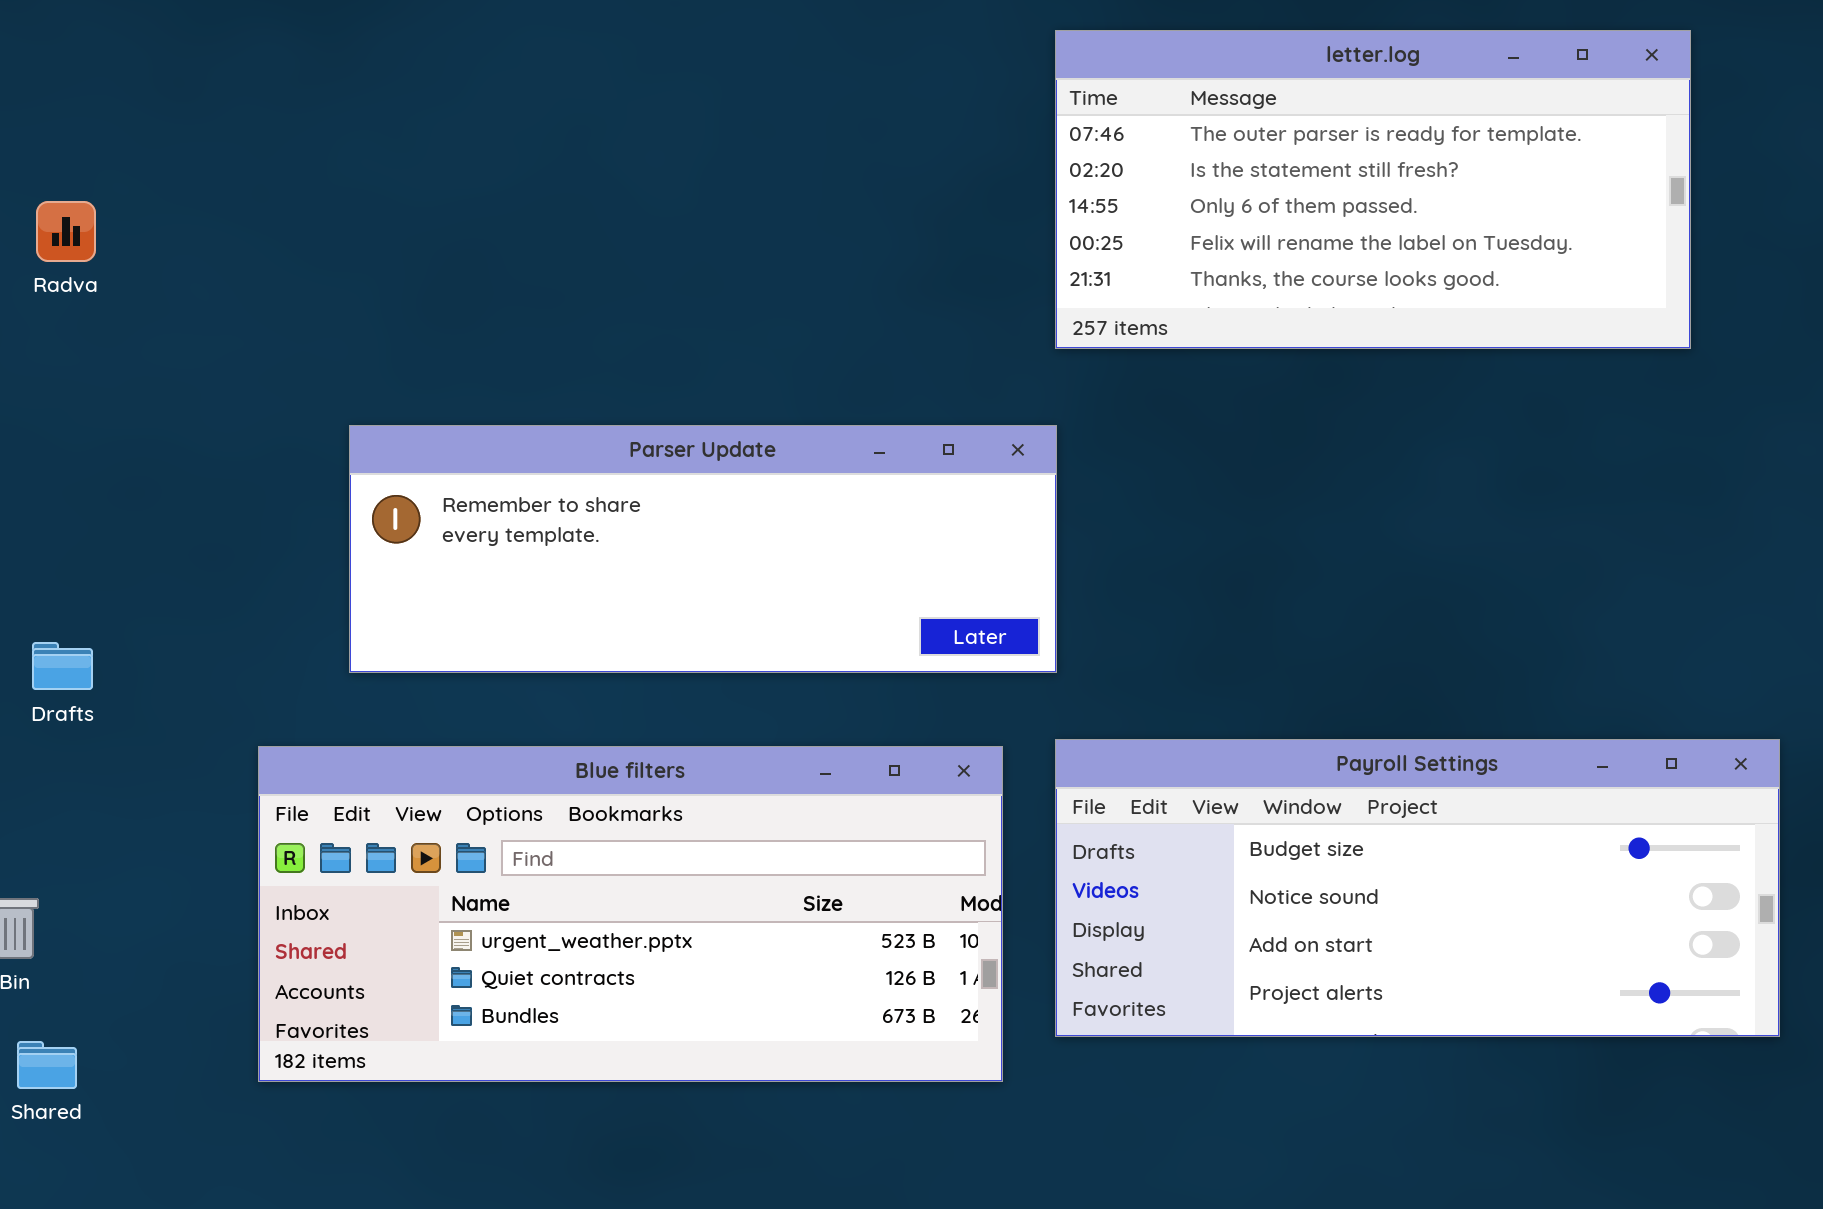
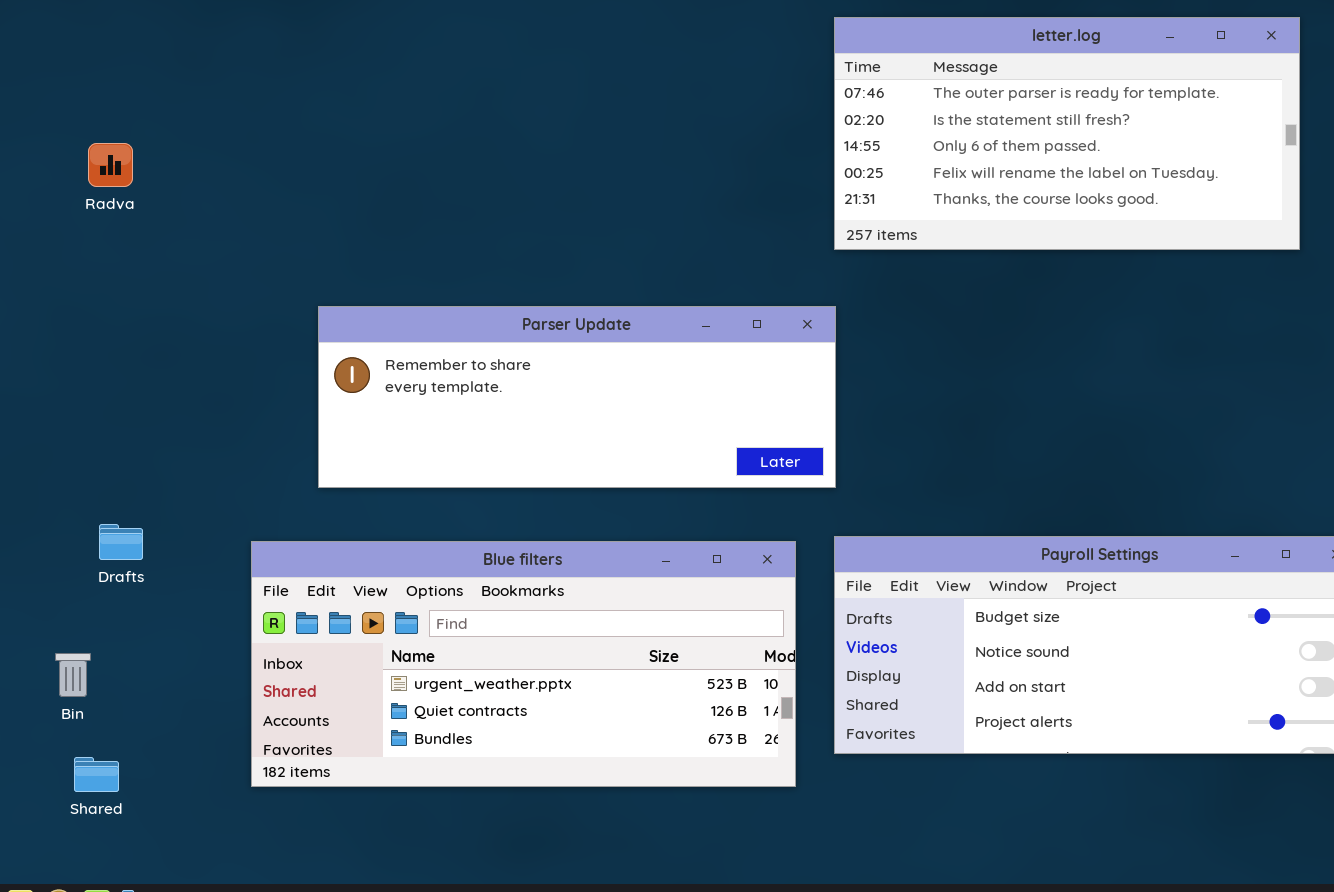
Drafts: [32,642,93,690] -> [99,524,143,560], moved

